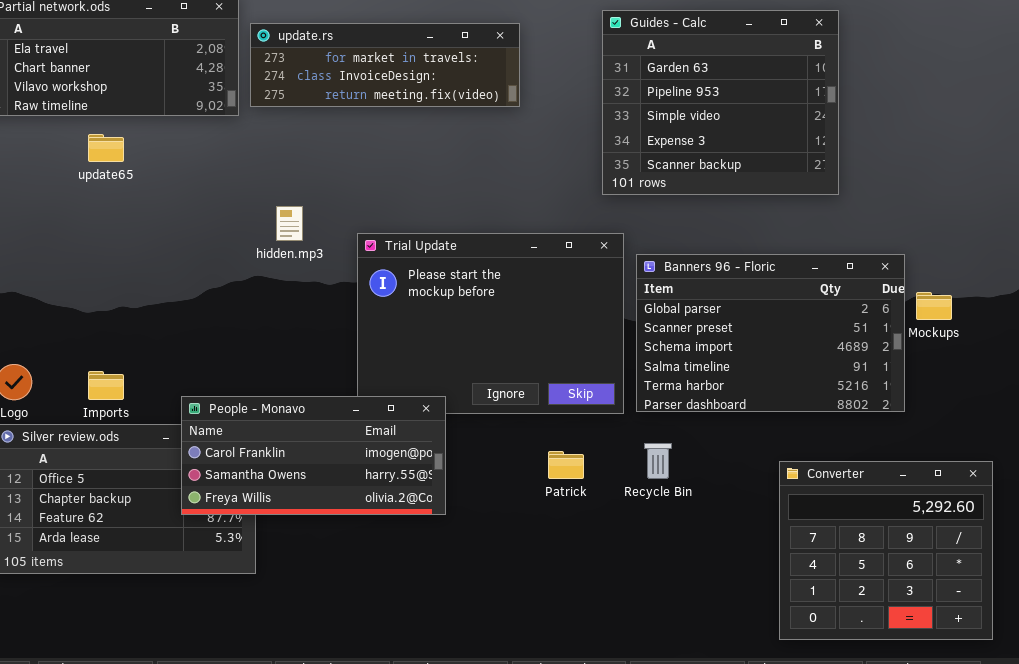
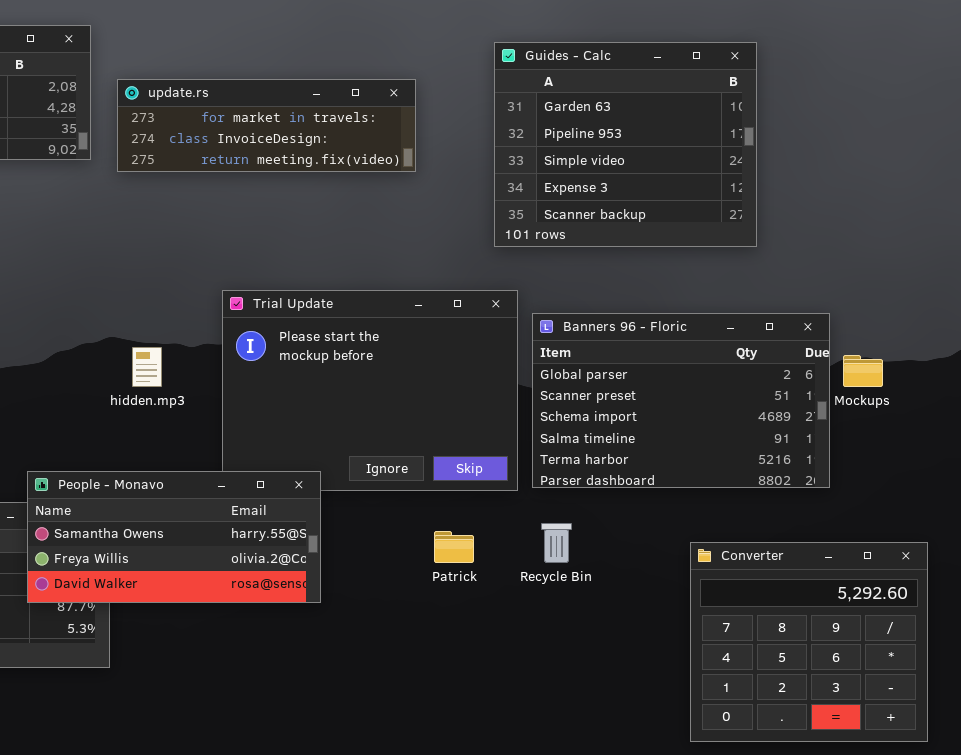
update.rs: [250,23,520,107] -> [117,79,416,172], moved
hidden.mp3: [276,206,303,241] -> [132,347,162,387], moved
People - Monavo: [181,396,446,515] -> [27,471,321,603], scrolled down 1 row

